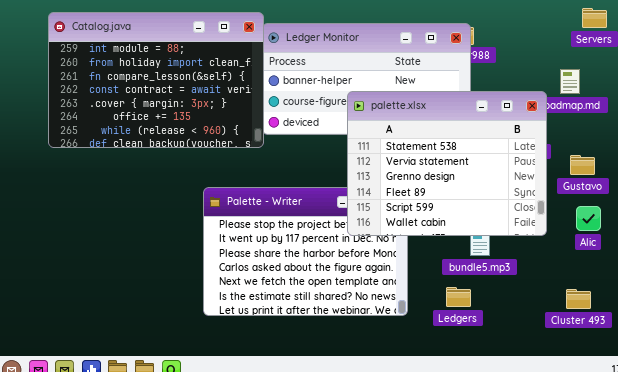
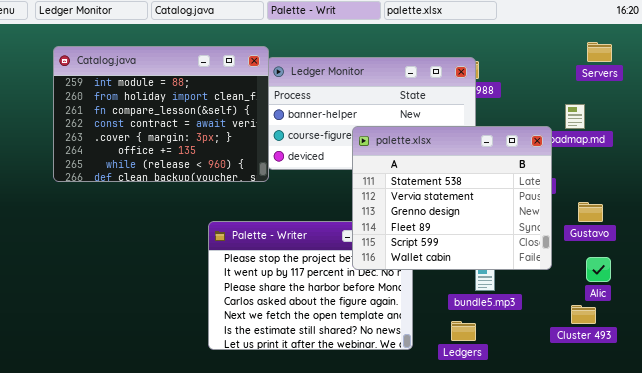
Gustavo: [570,155,595,175] -> [578,202,603,222], moved
Alic: [576,206,601,231] -> [586,257,611,282], moved
Cluster 493: [566,289,591,309] -> [571,305,596,324], moved

